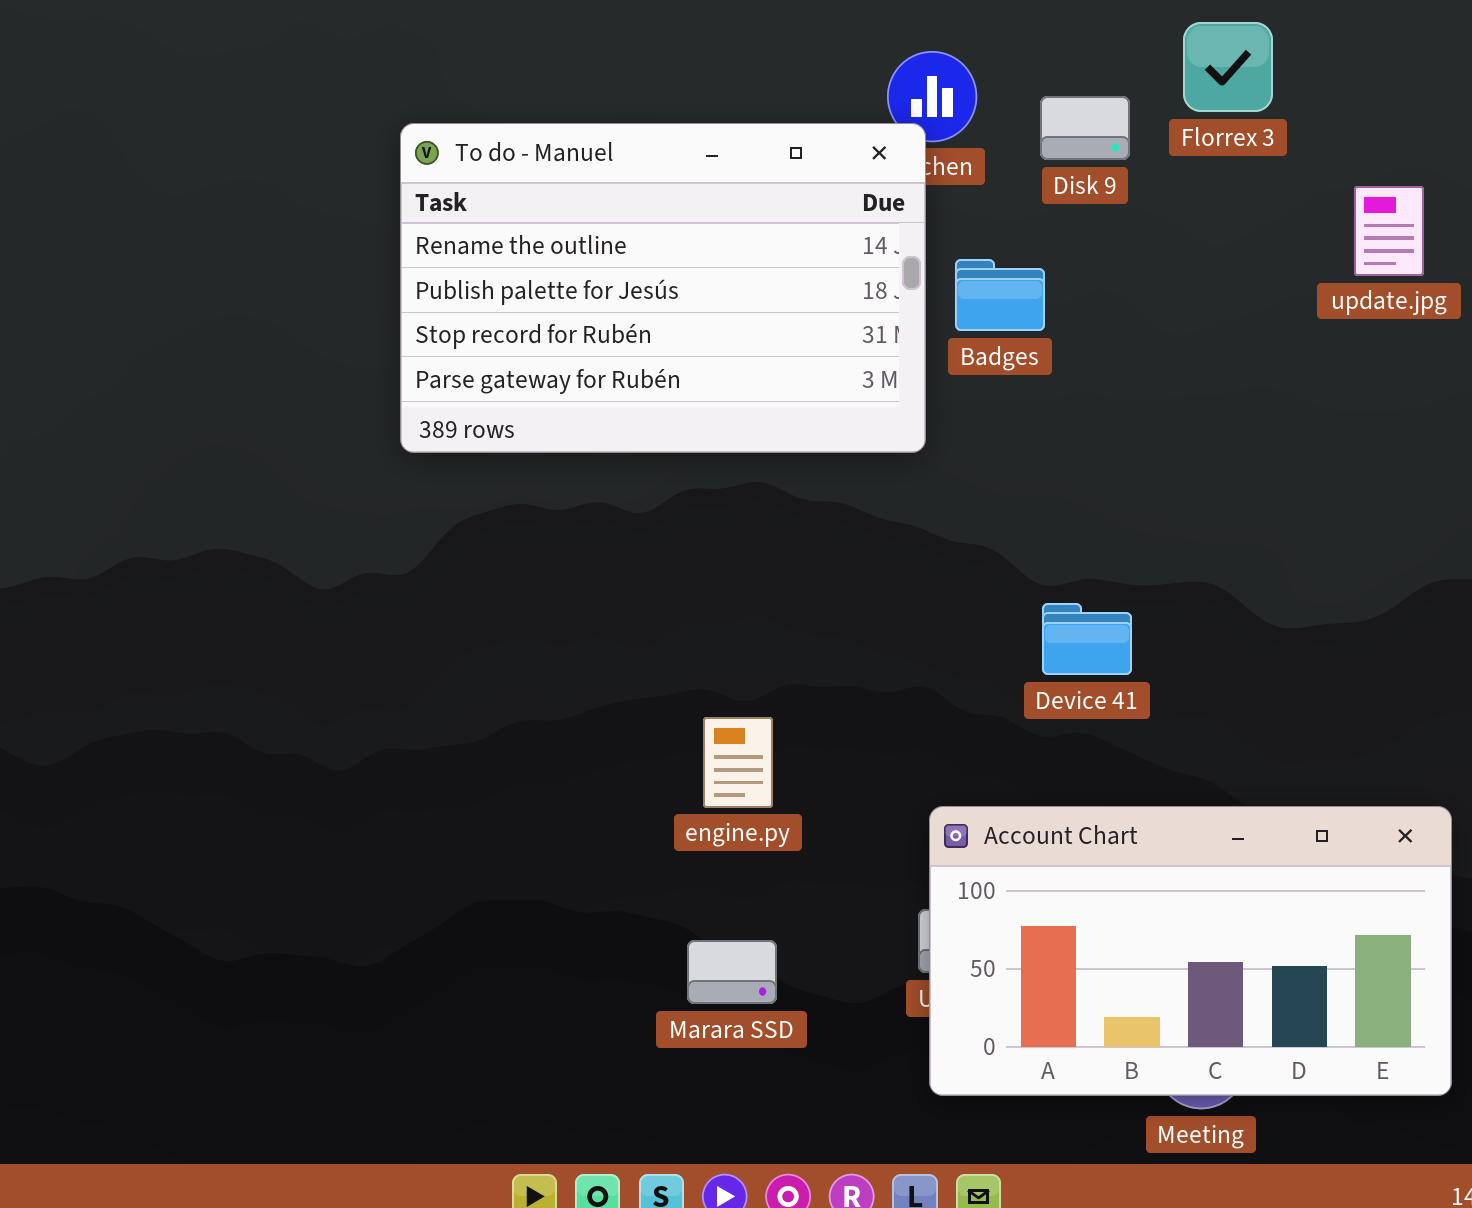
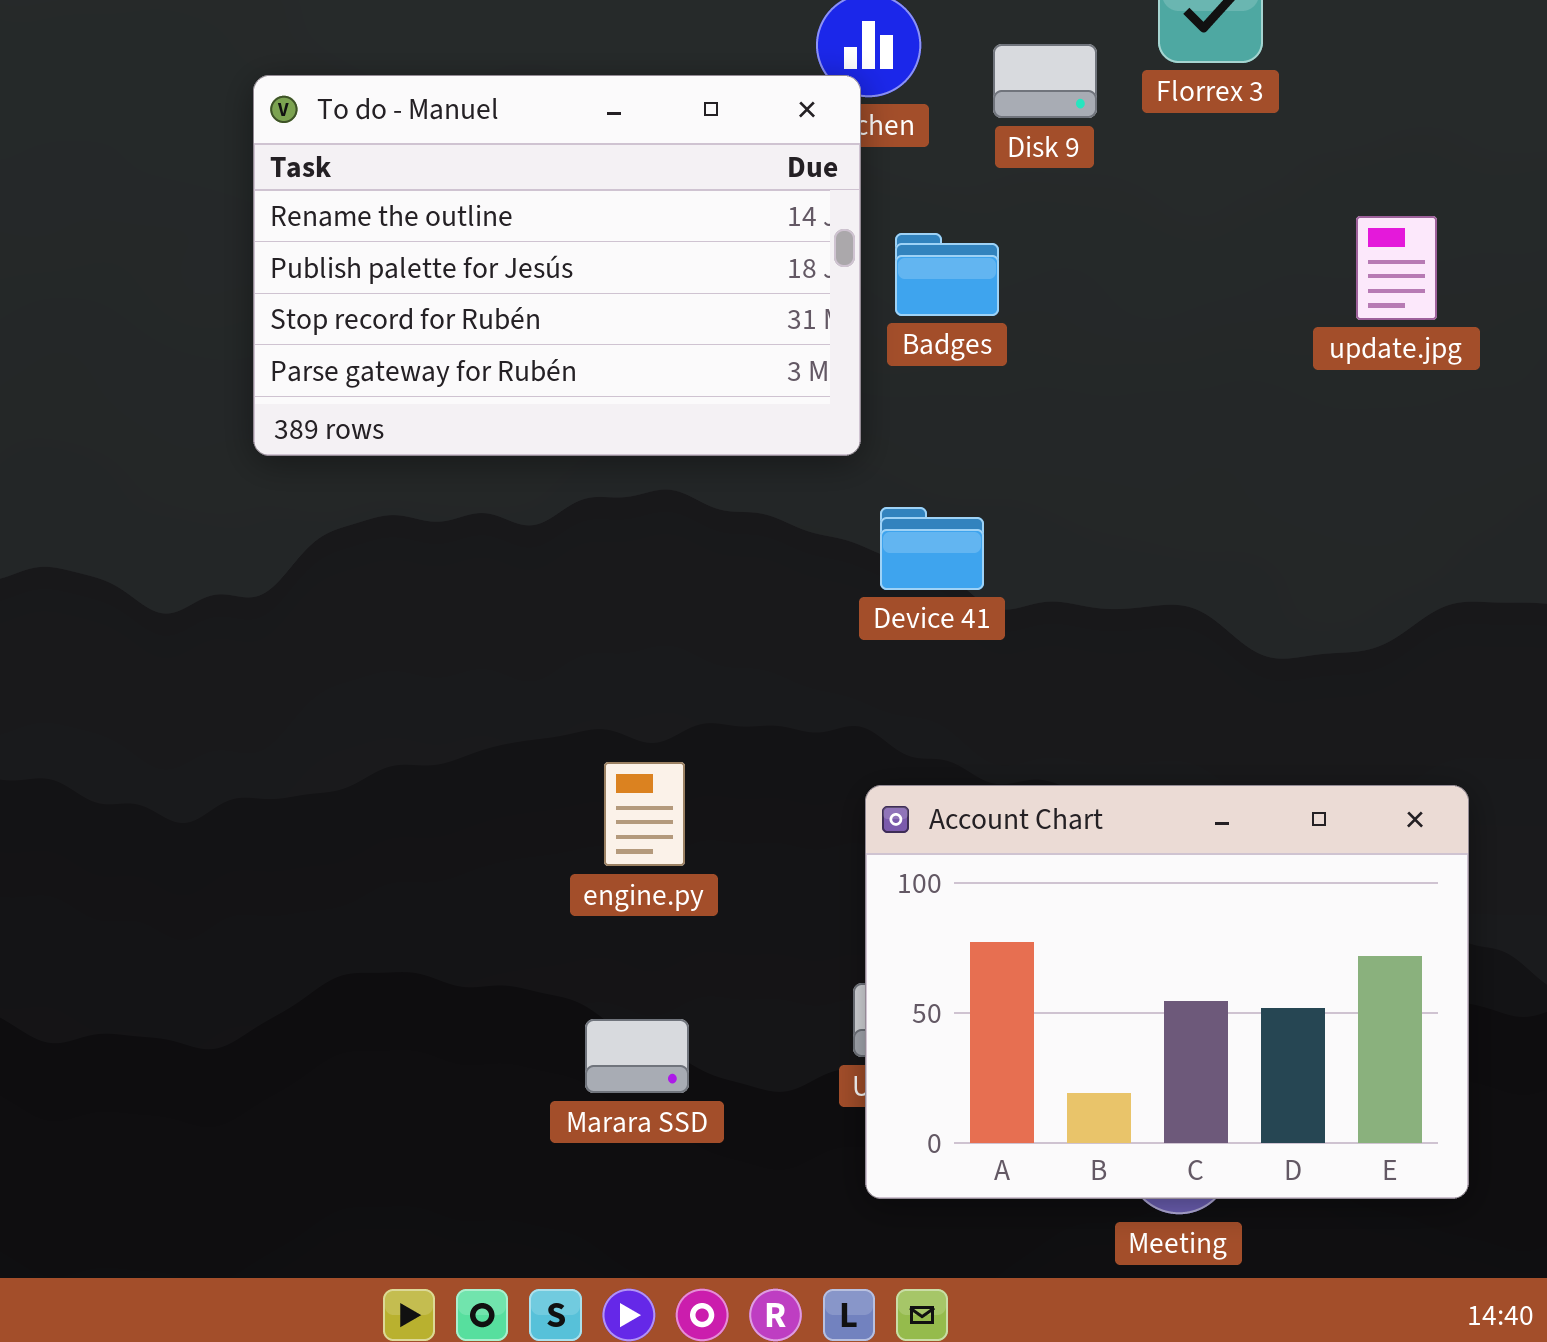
update.jpg: [1354,186,1424,276] -> [1356,216,1437,320], moved
Device 41: [1042,603,1132,675] -> [880,507,984,590], moved
Account Chart: [929,806,1452,1096] -> [865,785,1469,1199], resized

